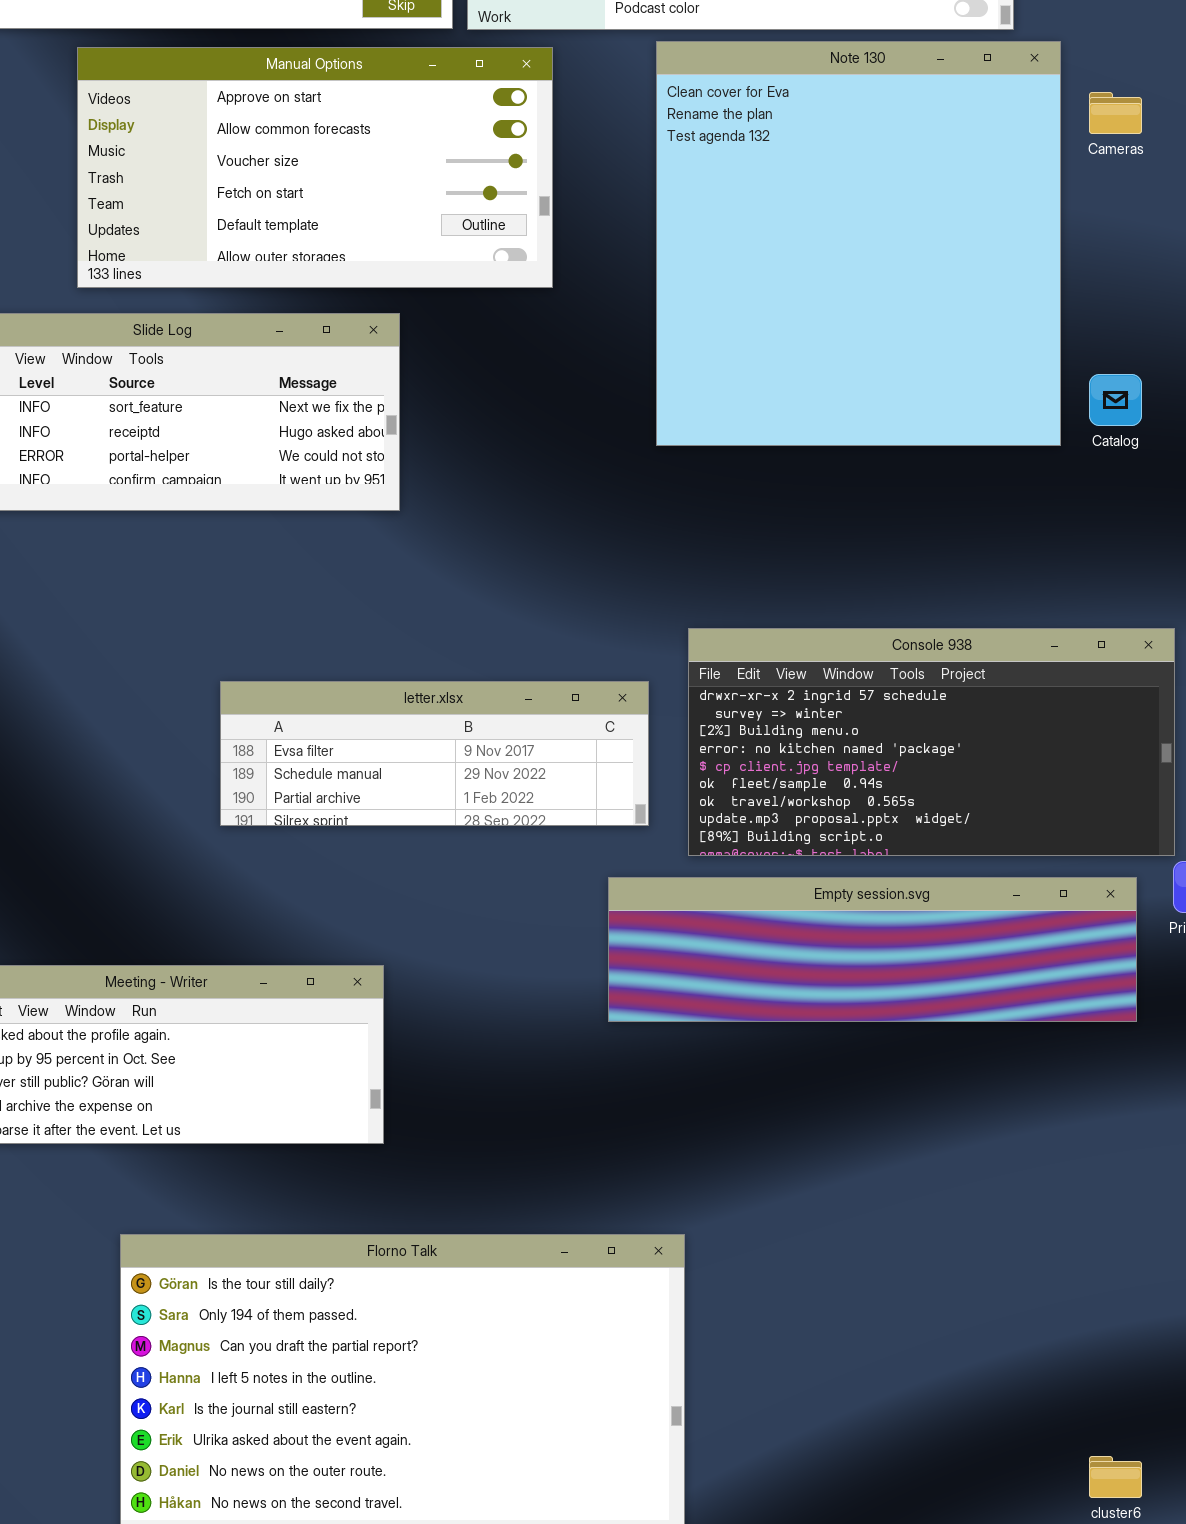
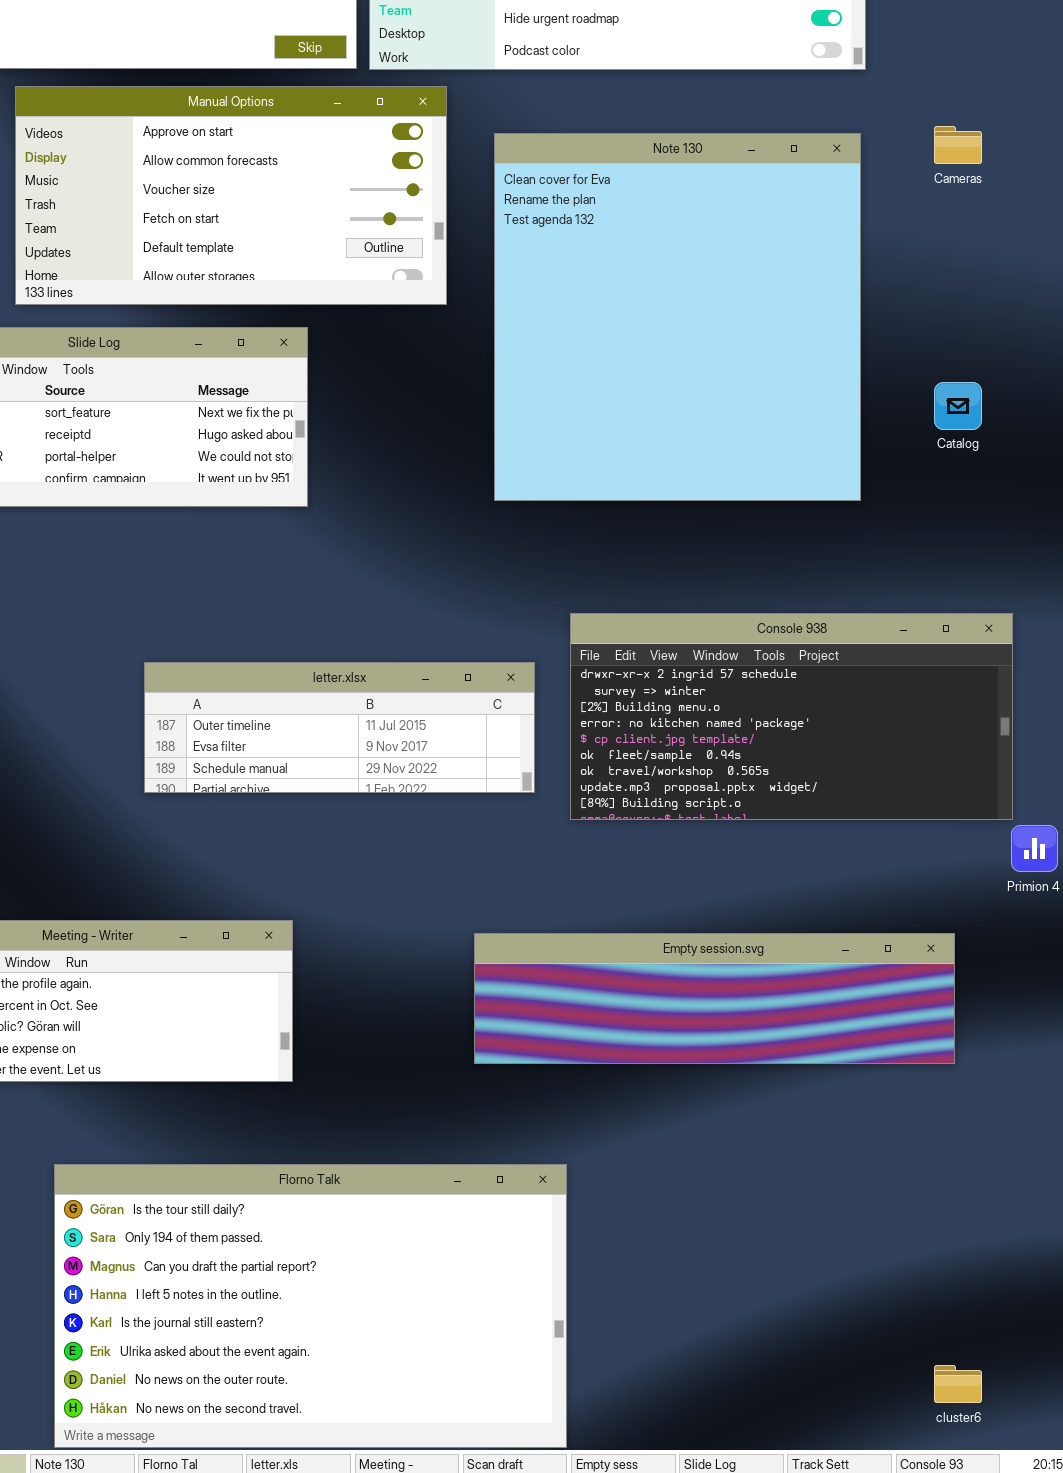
Note 130: [656,41,1061,446] -> [494,133,861,501], moved
letter.xlsx: [220,681,649,826] -> [144,662,535,793], scrolled up 1 row
Empty session.svg: [608,877,1137,1022] -> [474,933,955,1064], moved

